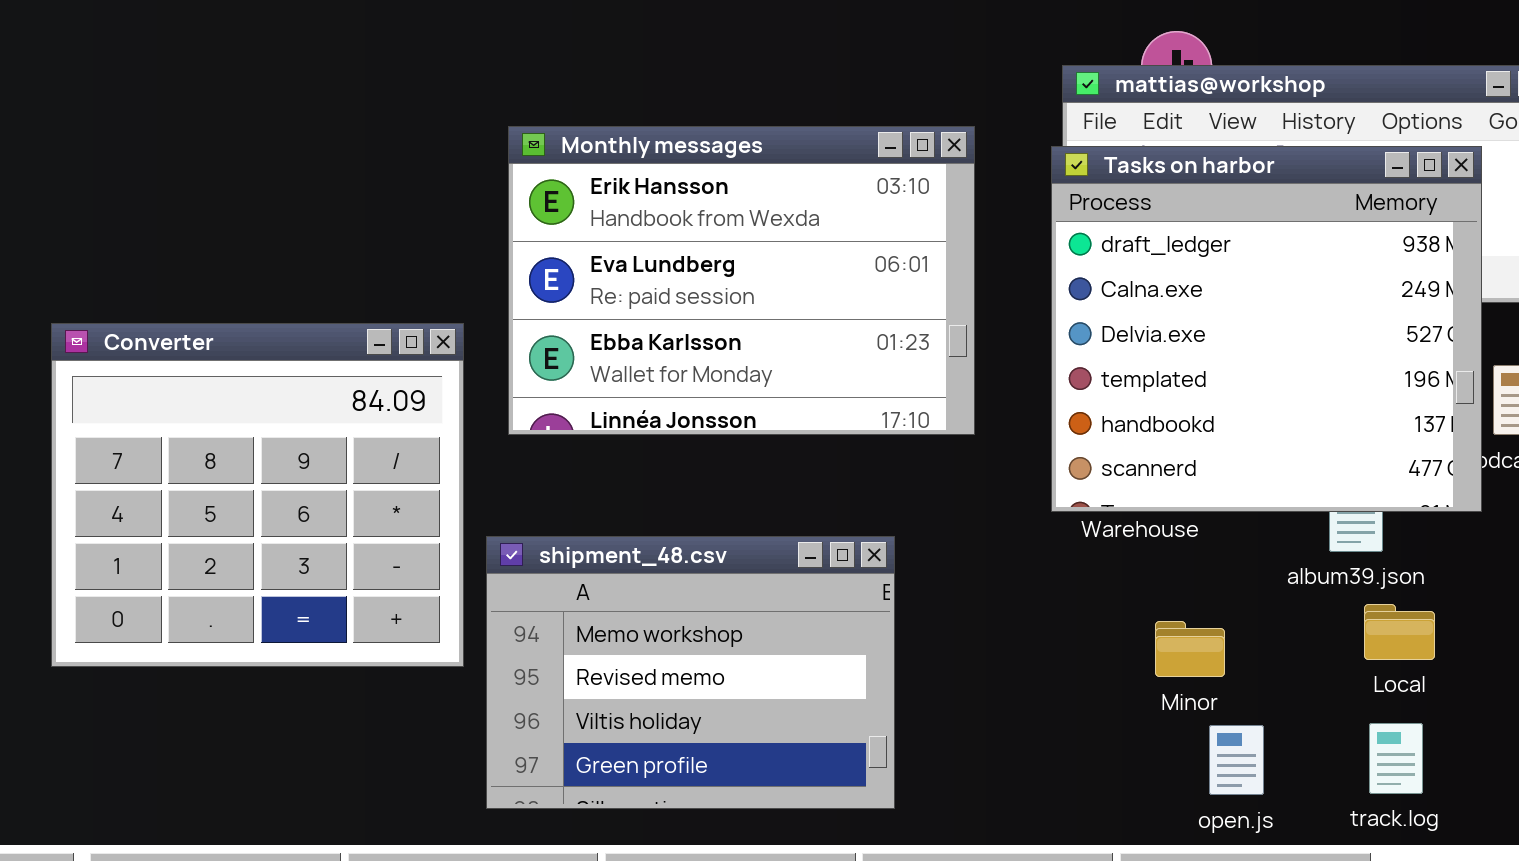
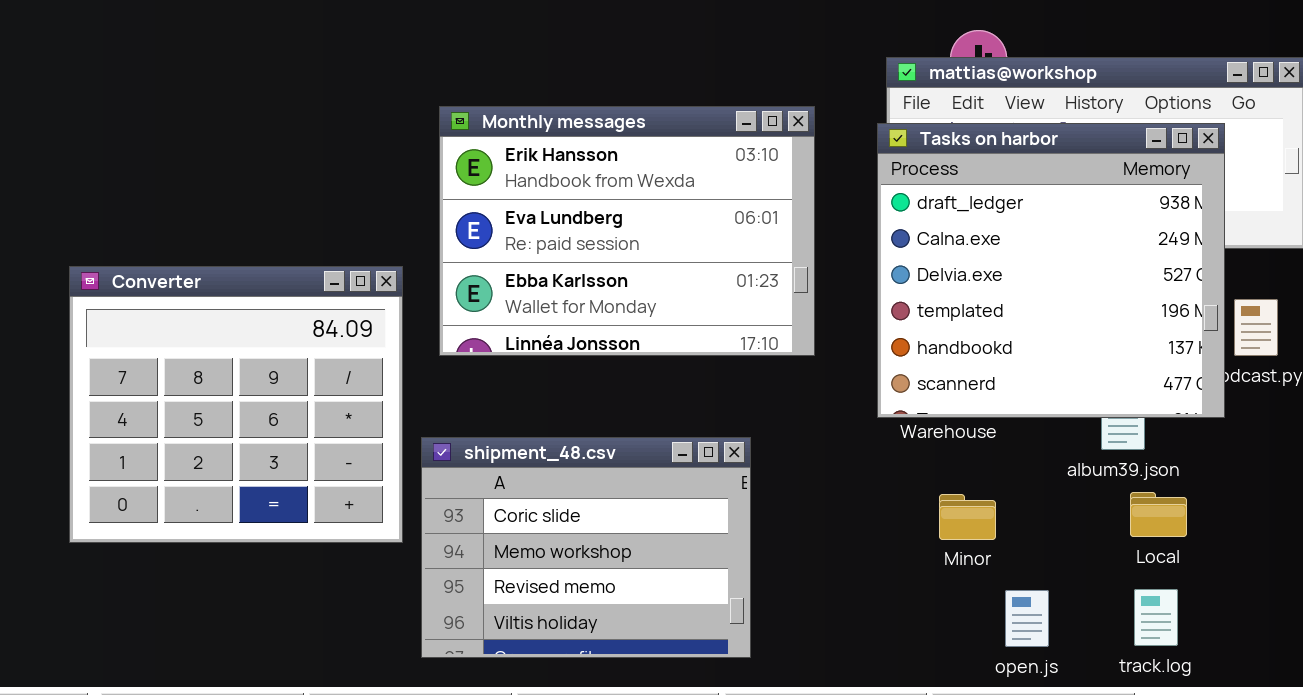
shipment_48.csv: [486,536,895,809] -> [421,437,751,658], scrolled up 1 row
Minor: [1155,621,1225,677] -> [939,494,996,540], moved

